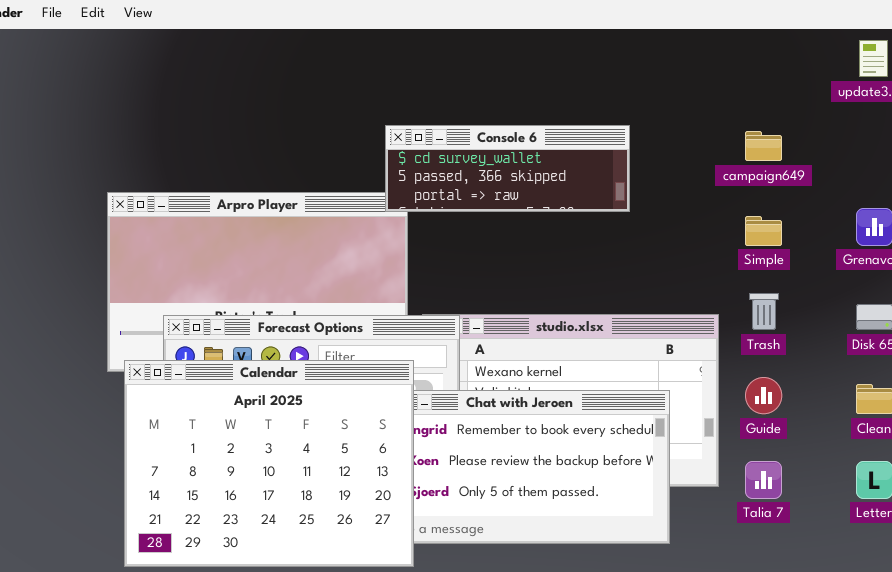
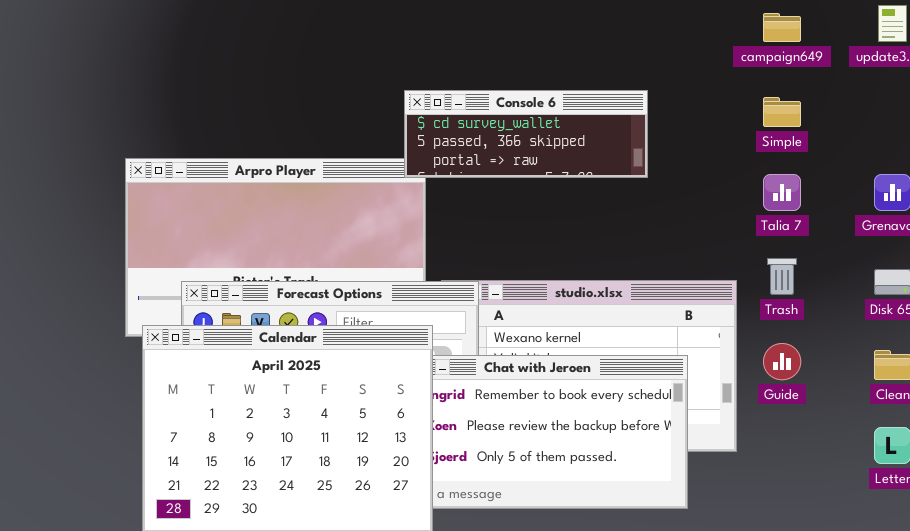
campaign649: [745,131,782,161] -> [763,13,801,42], moved
Simple: [745,216,782,246] -> [763,97,801,127], moved
Talia 7: [745,461,782,499] -> [763,174,801,211], moved

